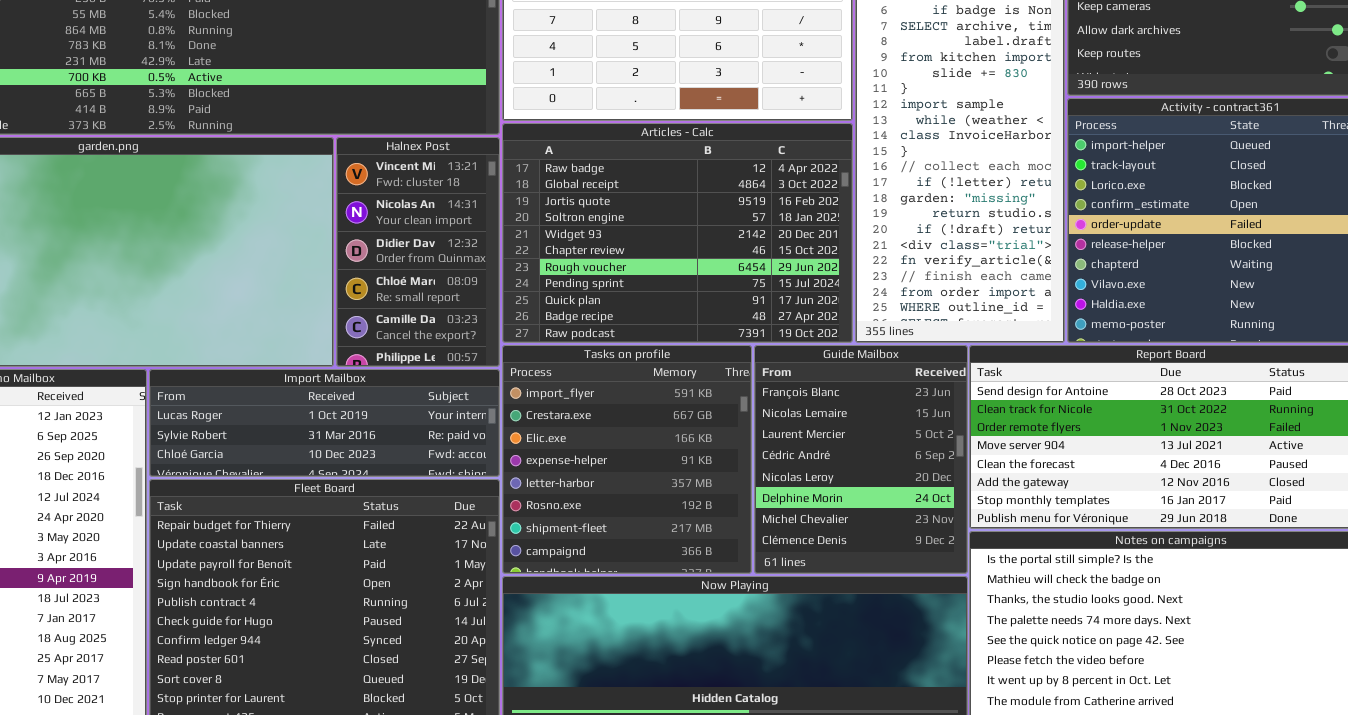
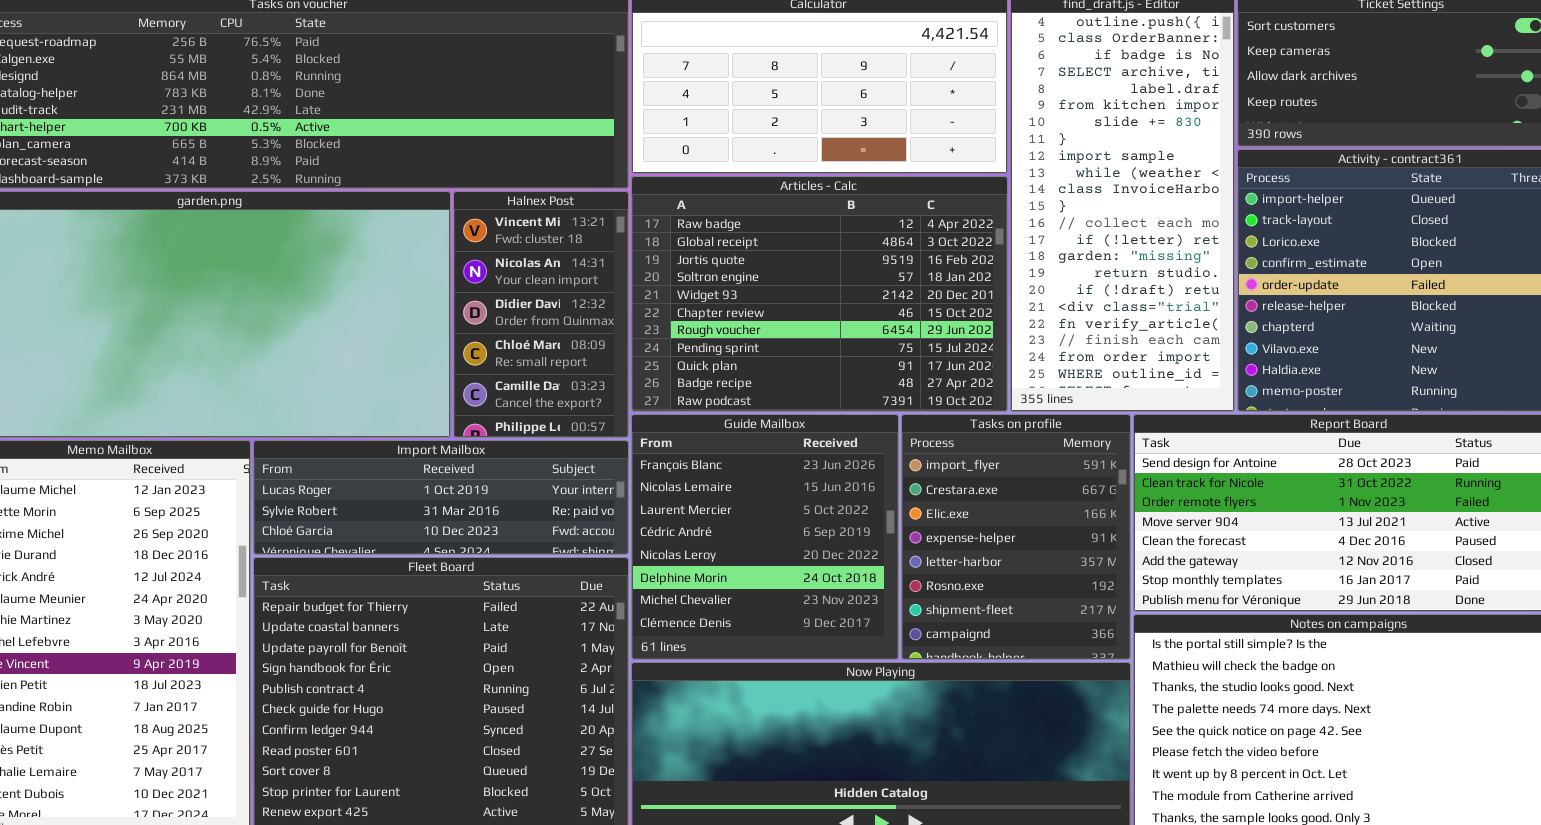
Tasks on profile: [502,345,752,574] -> [901,414,1131,660], moved, resized
Guide Mailbox: [754,345,968,574] -> [631,414,899,660], moved, resized

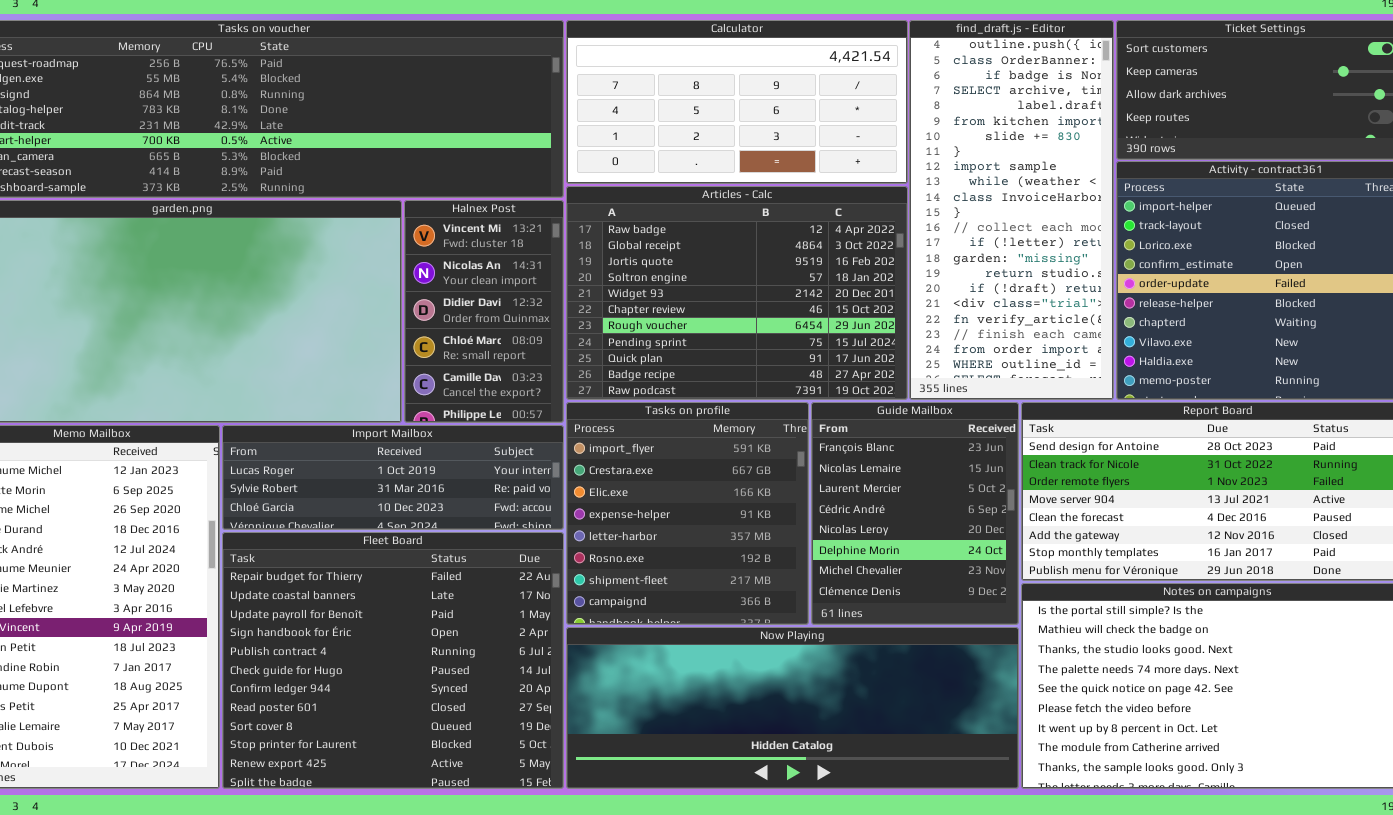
Guide Mailbox: [631,414,899,660] -> [811,402,1019,625], moved, resized
Tasks on profile: [901,414,1131,660] -> [566,402,809,625], moved, resized

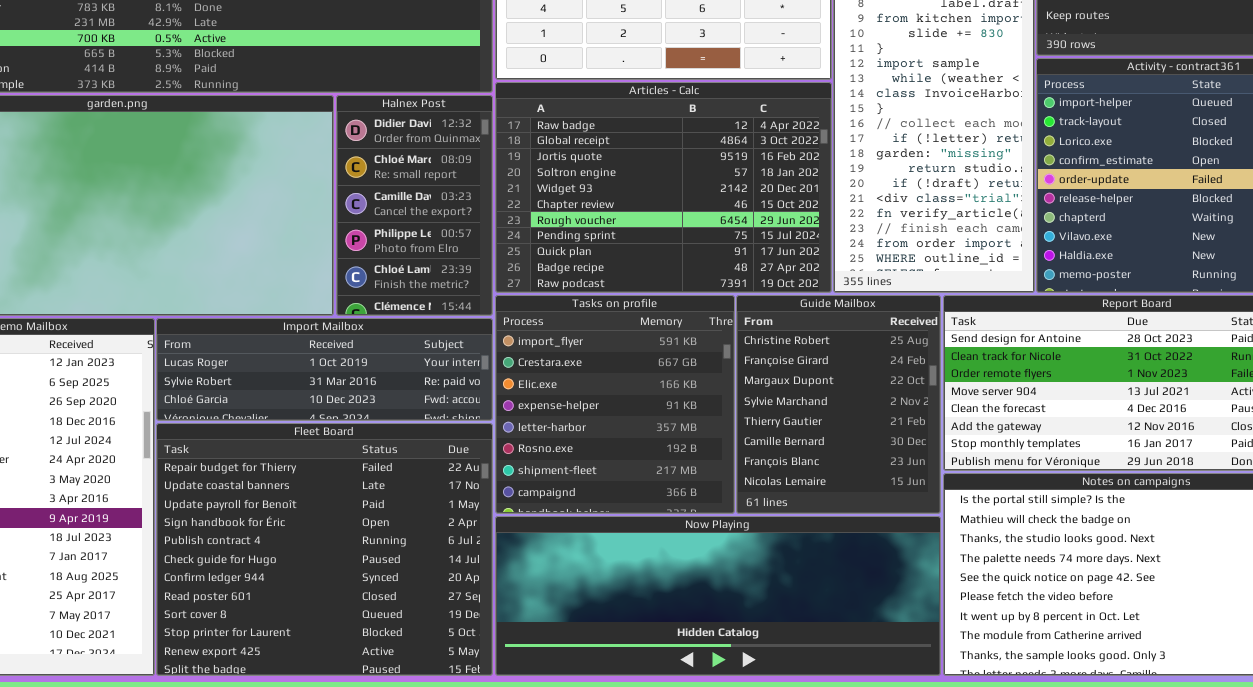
Halnex Post: [404,200,564,423] -> [336,95,493,316], scrolled down 2 rows
Guide Mailbox: [811,402,1019,625] -> [736,295,941,514], scrolled up 6 rows

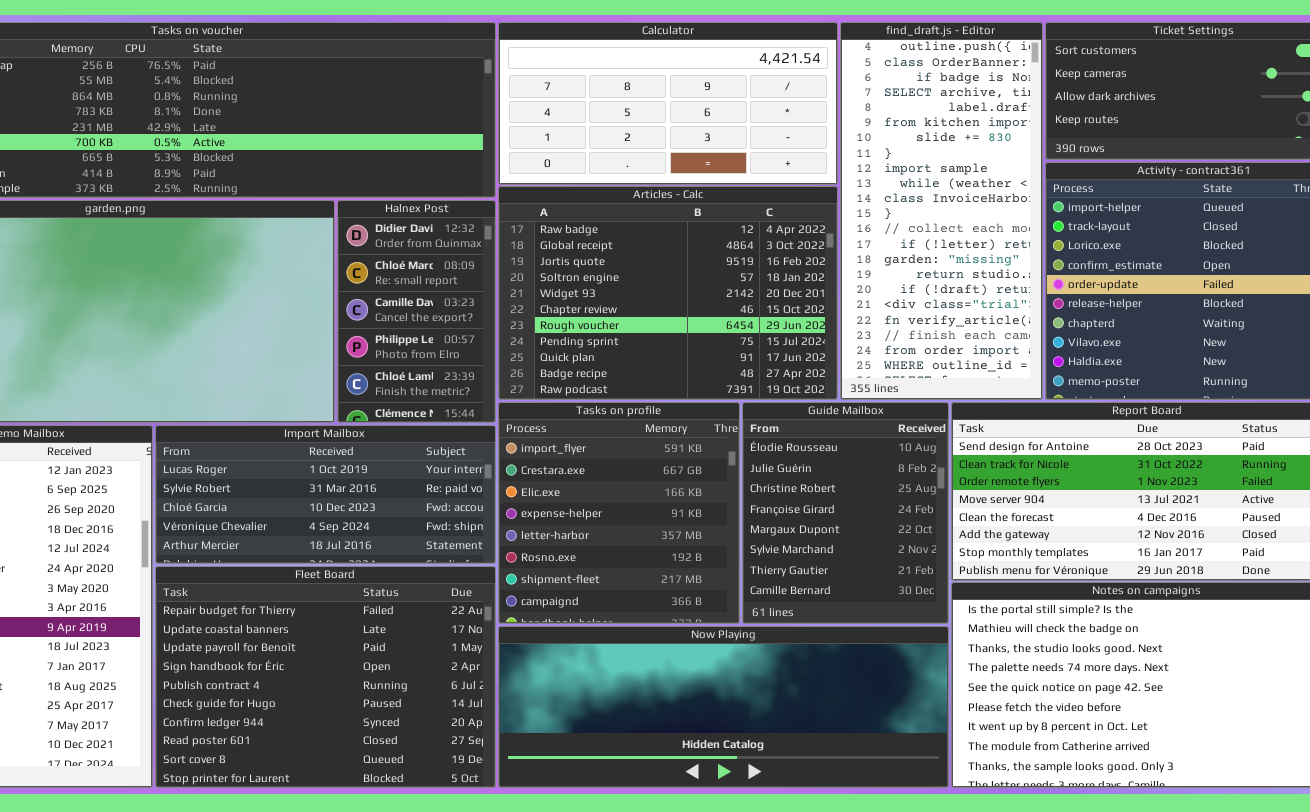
Guide Mailbox: [736,295,941,514] -> [742,402,949,624], scrolled up 2 rows
Import Mailbox: [156,318,493,421] -> [155,425,496,564], resized
Fleet Board: [156,423,493,676] -> [155,566,496,788], resized

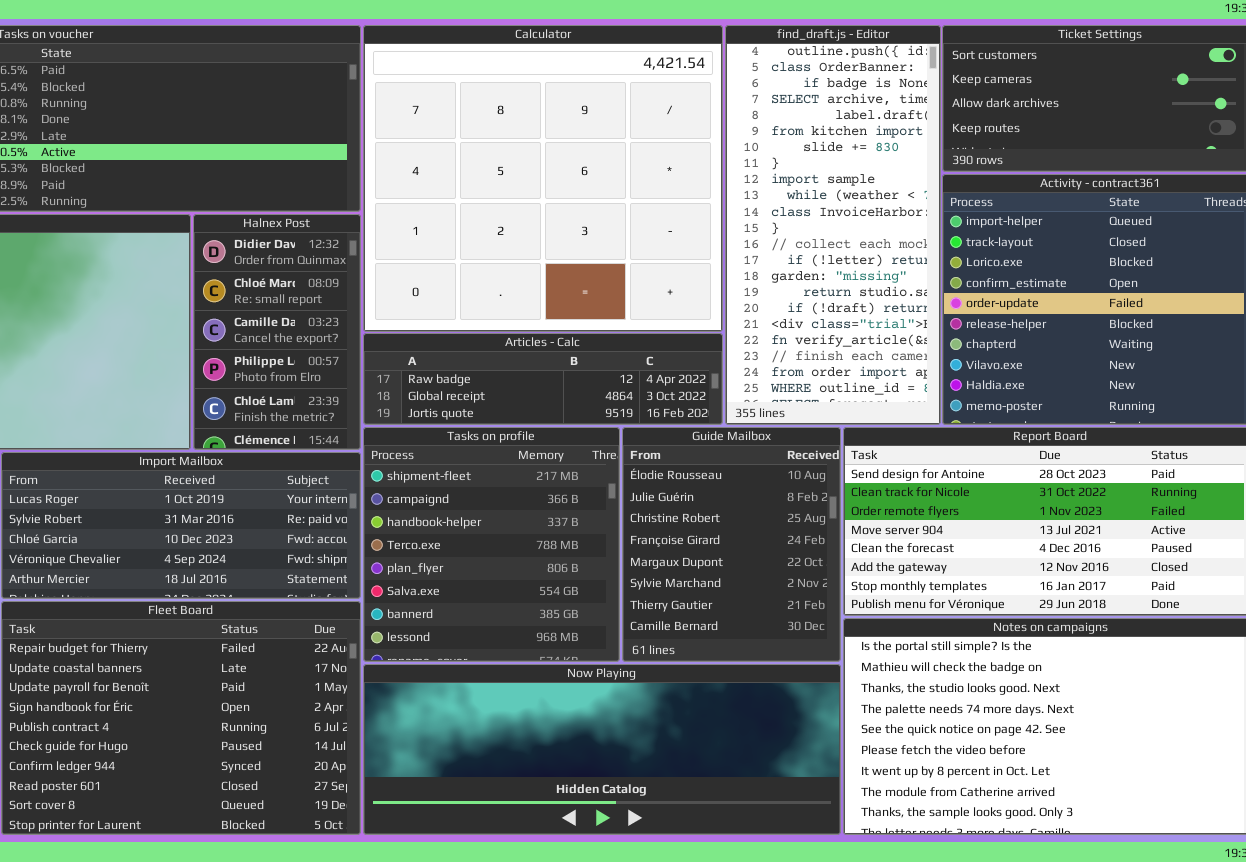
Calculator: [498,22,838,185] -> [363,25,723,332], resized
Articles - Calc: [498,186,838,400] -> [363,333,723,425], resized
Tasks on profile: [498,402,740,624] -> [363,427,620,662], scrolled down 6 rows

